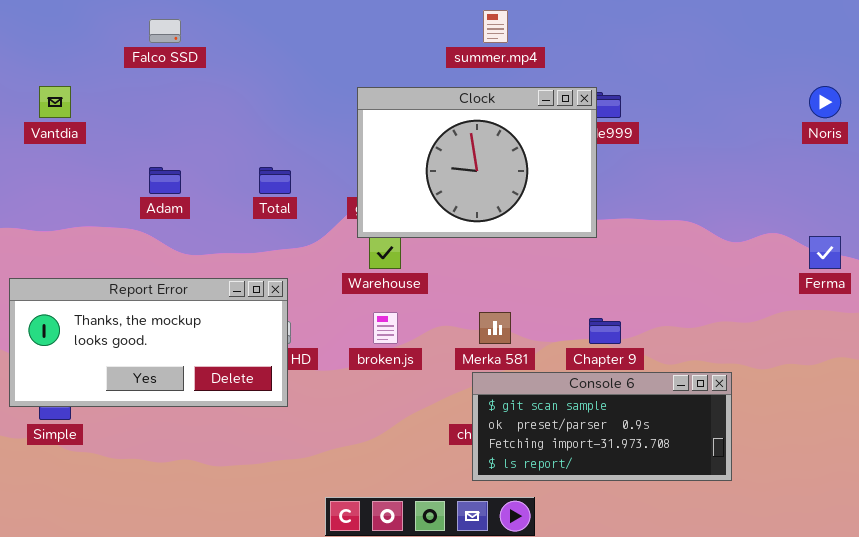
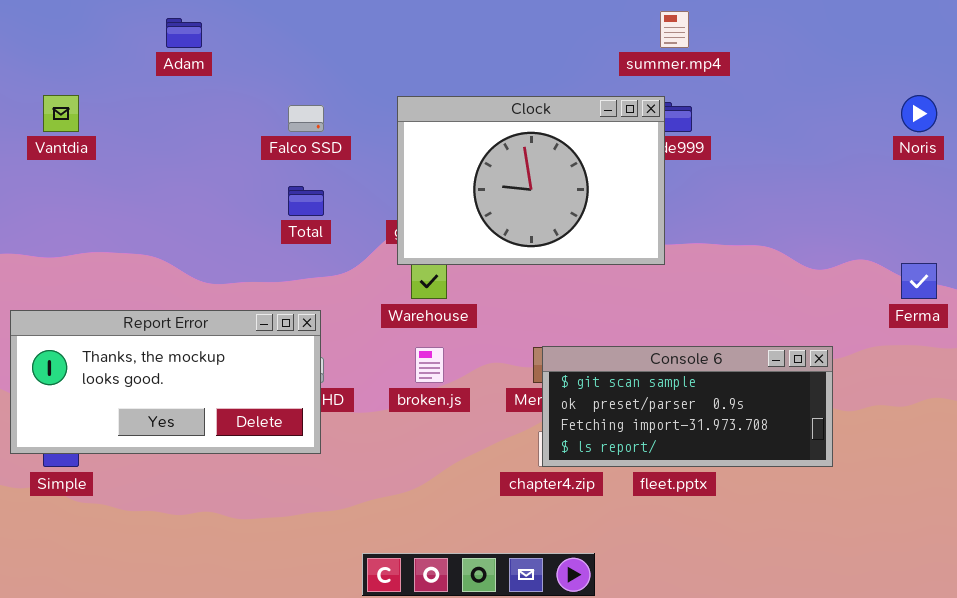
summer.mp4: [483,10,508,43] -> [660,11,689,48], moved
Falco SSD: [149,19,181,43] -> [288,105,324,132], moved
Adam: [149,167,181,194] -> [166,18,202,48], moved
Console 6: [472,372,732,481] -> [542,346,833,467], moved

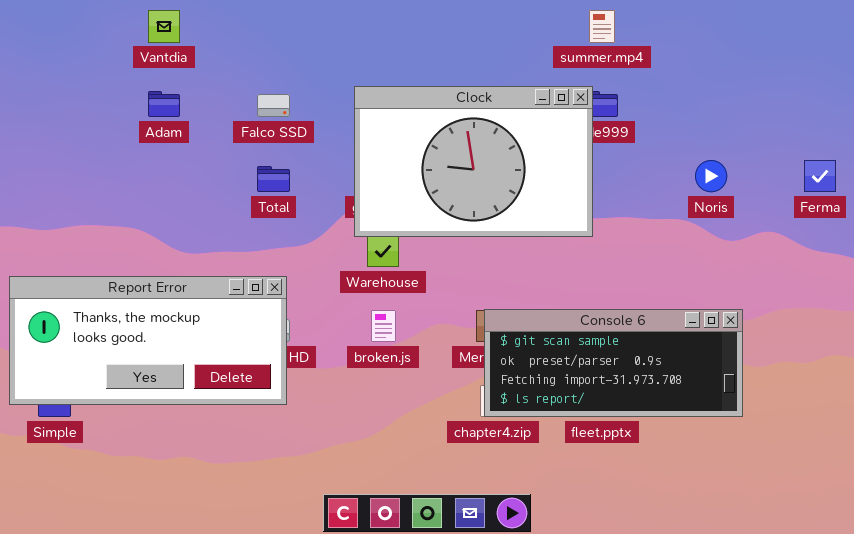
Adam: [166,18,202,48] -> [148,91,180,117], moved
Vantdia: [43,95,79,132] -> [148,10,180,43], moved
Noris: [901,95,937,132] -> [695,160,727,192], moved
Ferma: [901,263,937,299] -> [804,160,836,192], moved

